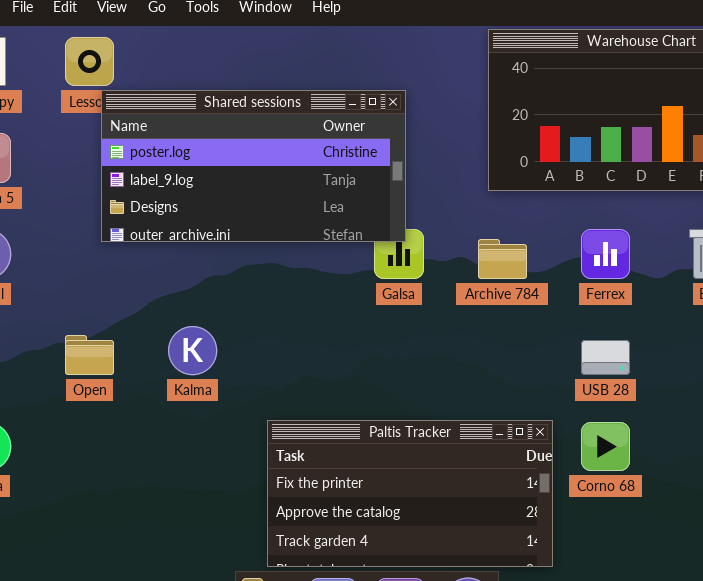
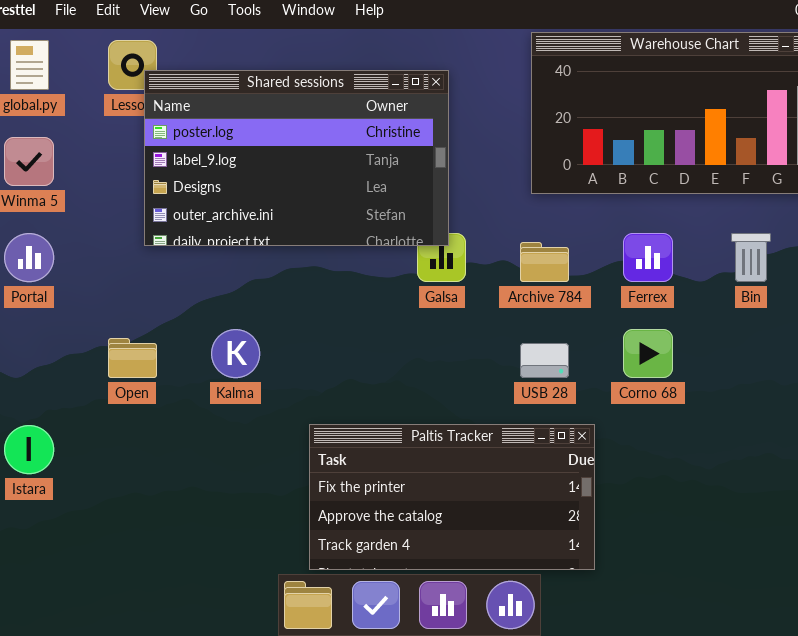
Shared sessions: [101,90,406,242] -> [144,70,449,246], resized
USB 28: [581,340,630,375] -> [520,343,569,378], moved
Corno 68: [581,422,630,471] -> [623,329,673,378], moved

